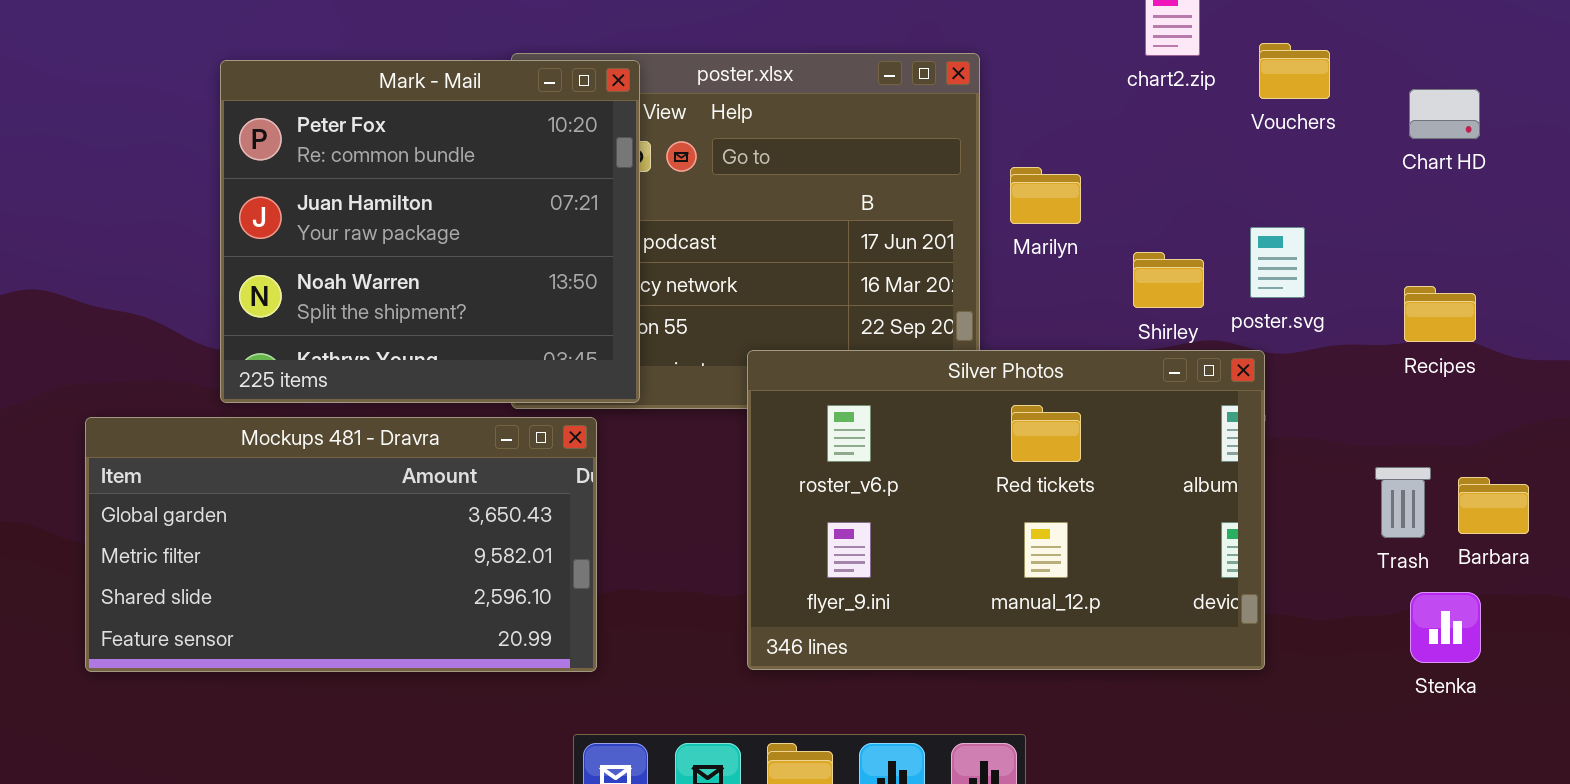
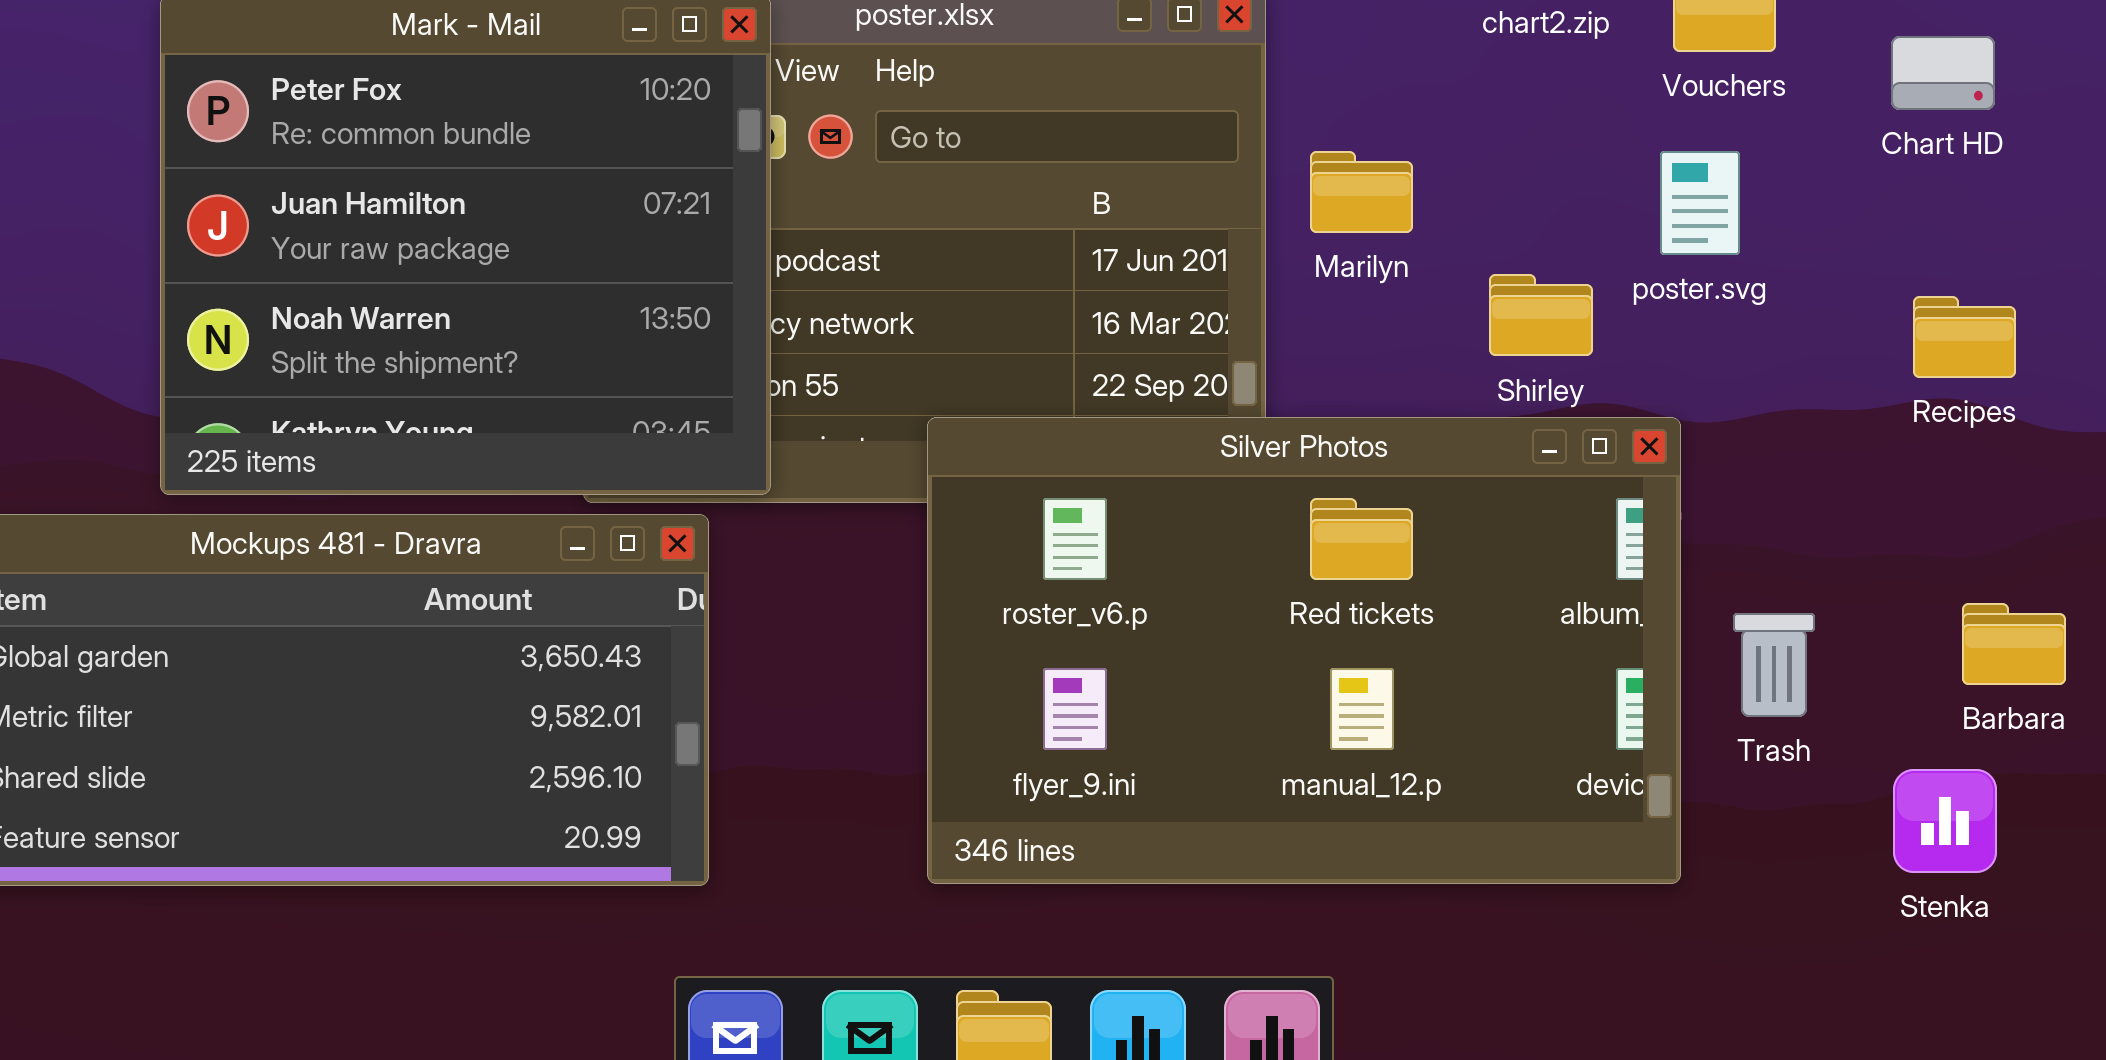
poster.svg: [1250,227,1305,298] -> [1660,151,1740,255], moved
Recipes: [1404,286,1476,342] -> [1913,296,2016,378], moved
Trash: [1375,467,1431,538] -> [1733,613,1815,717], moved

